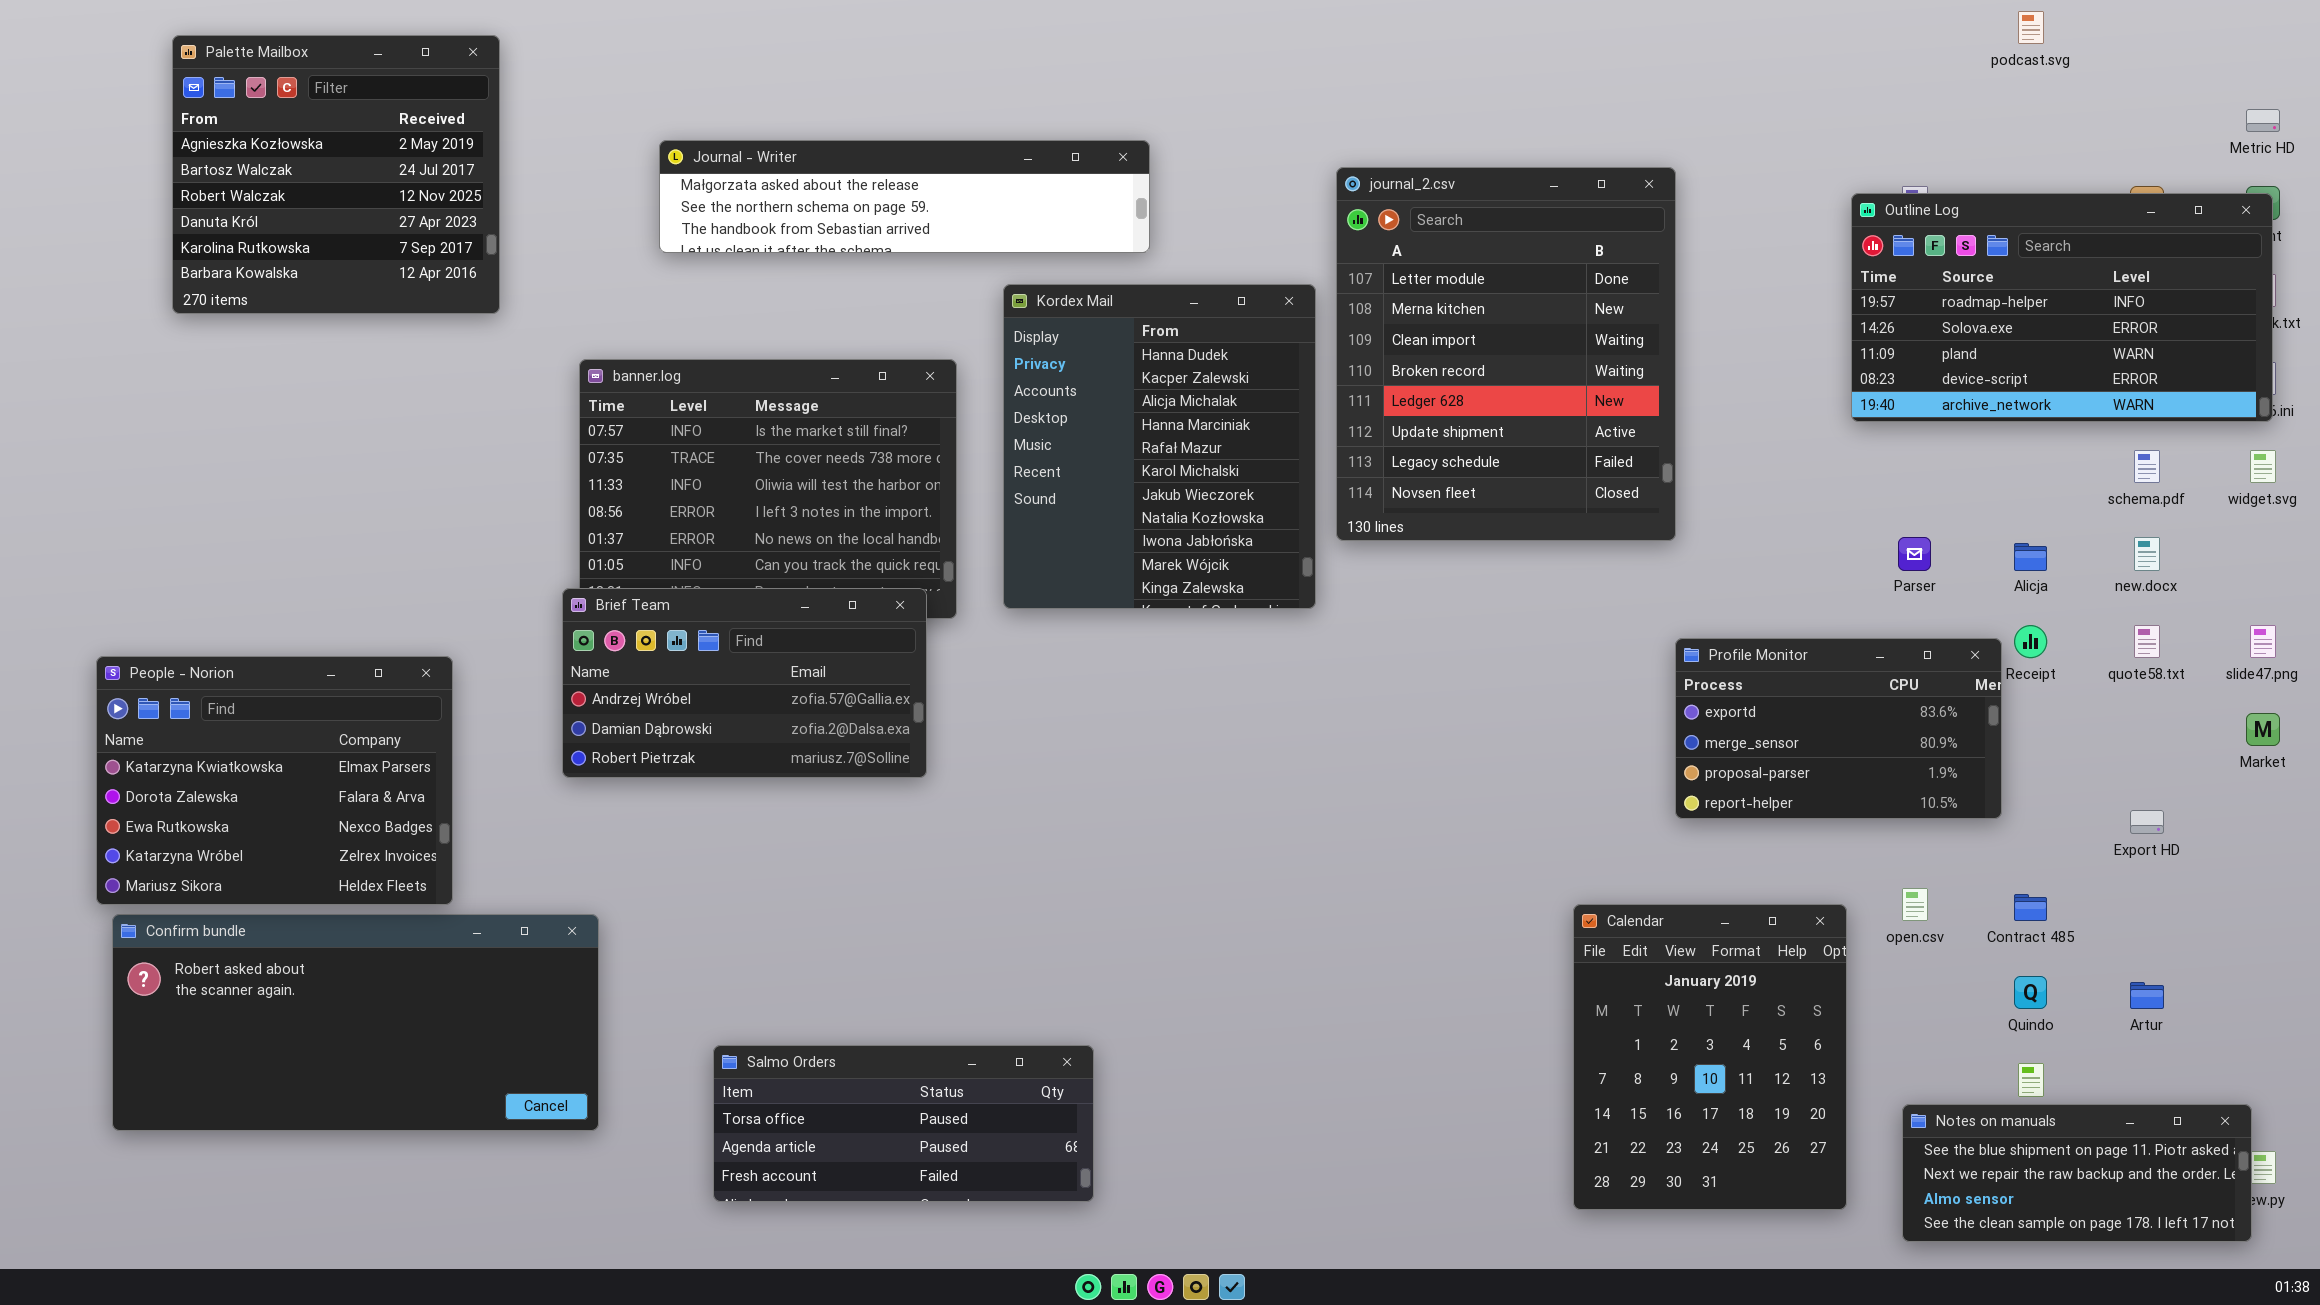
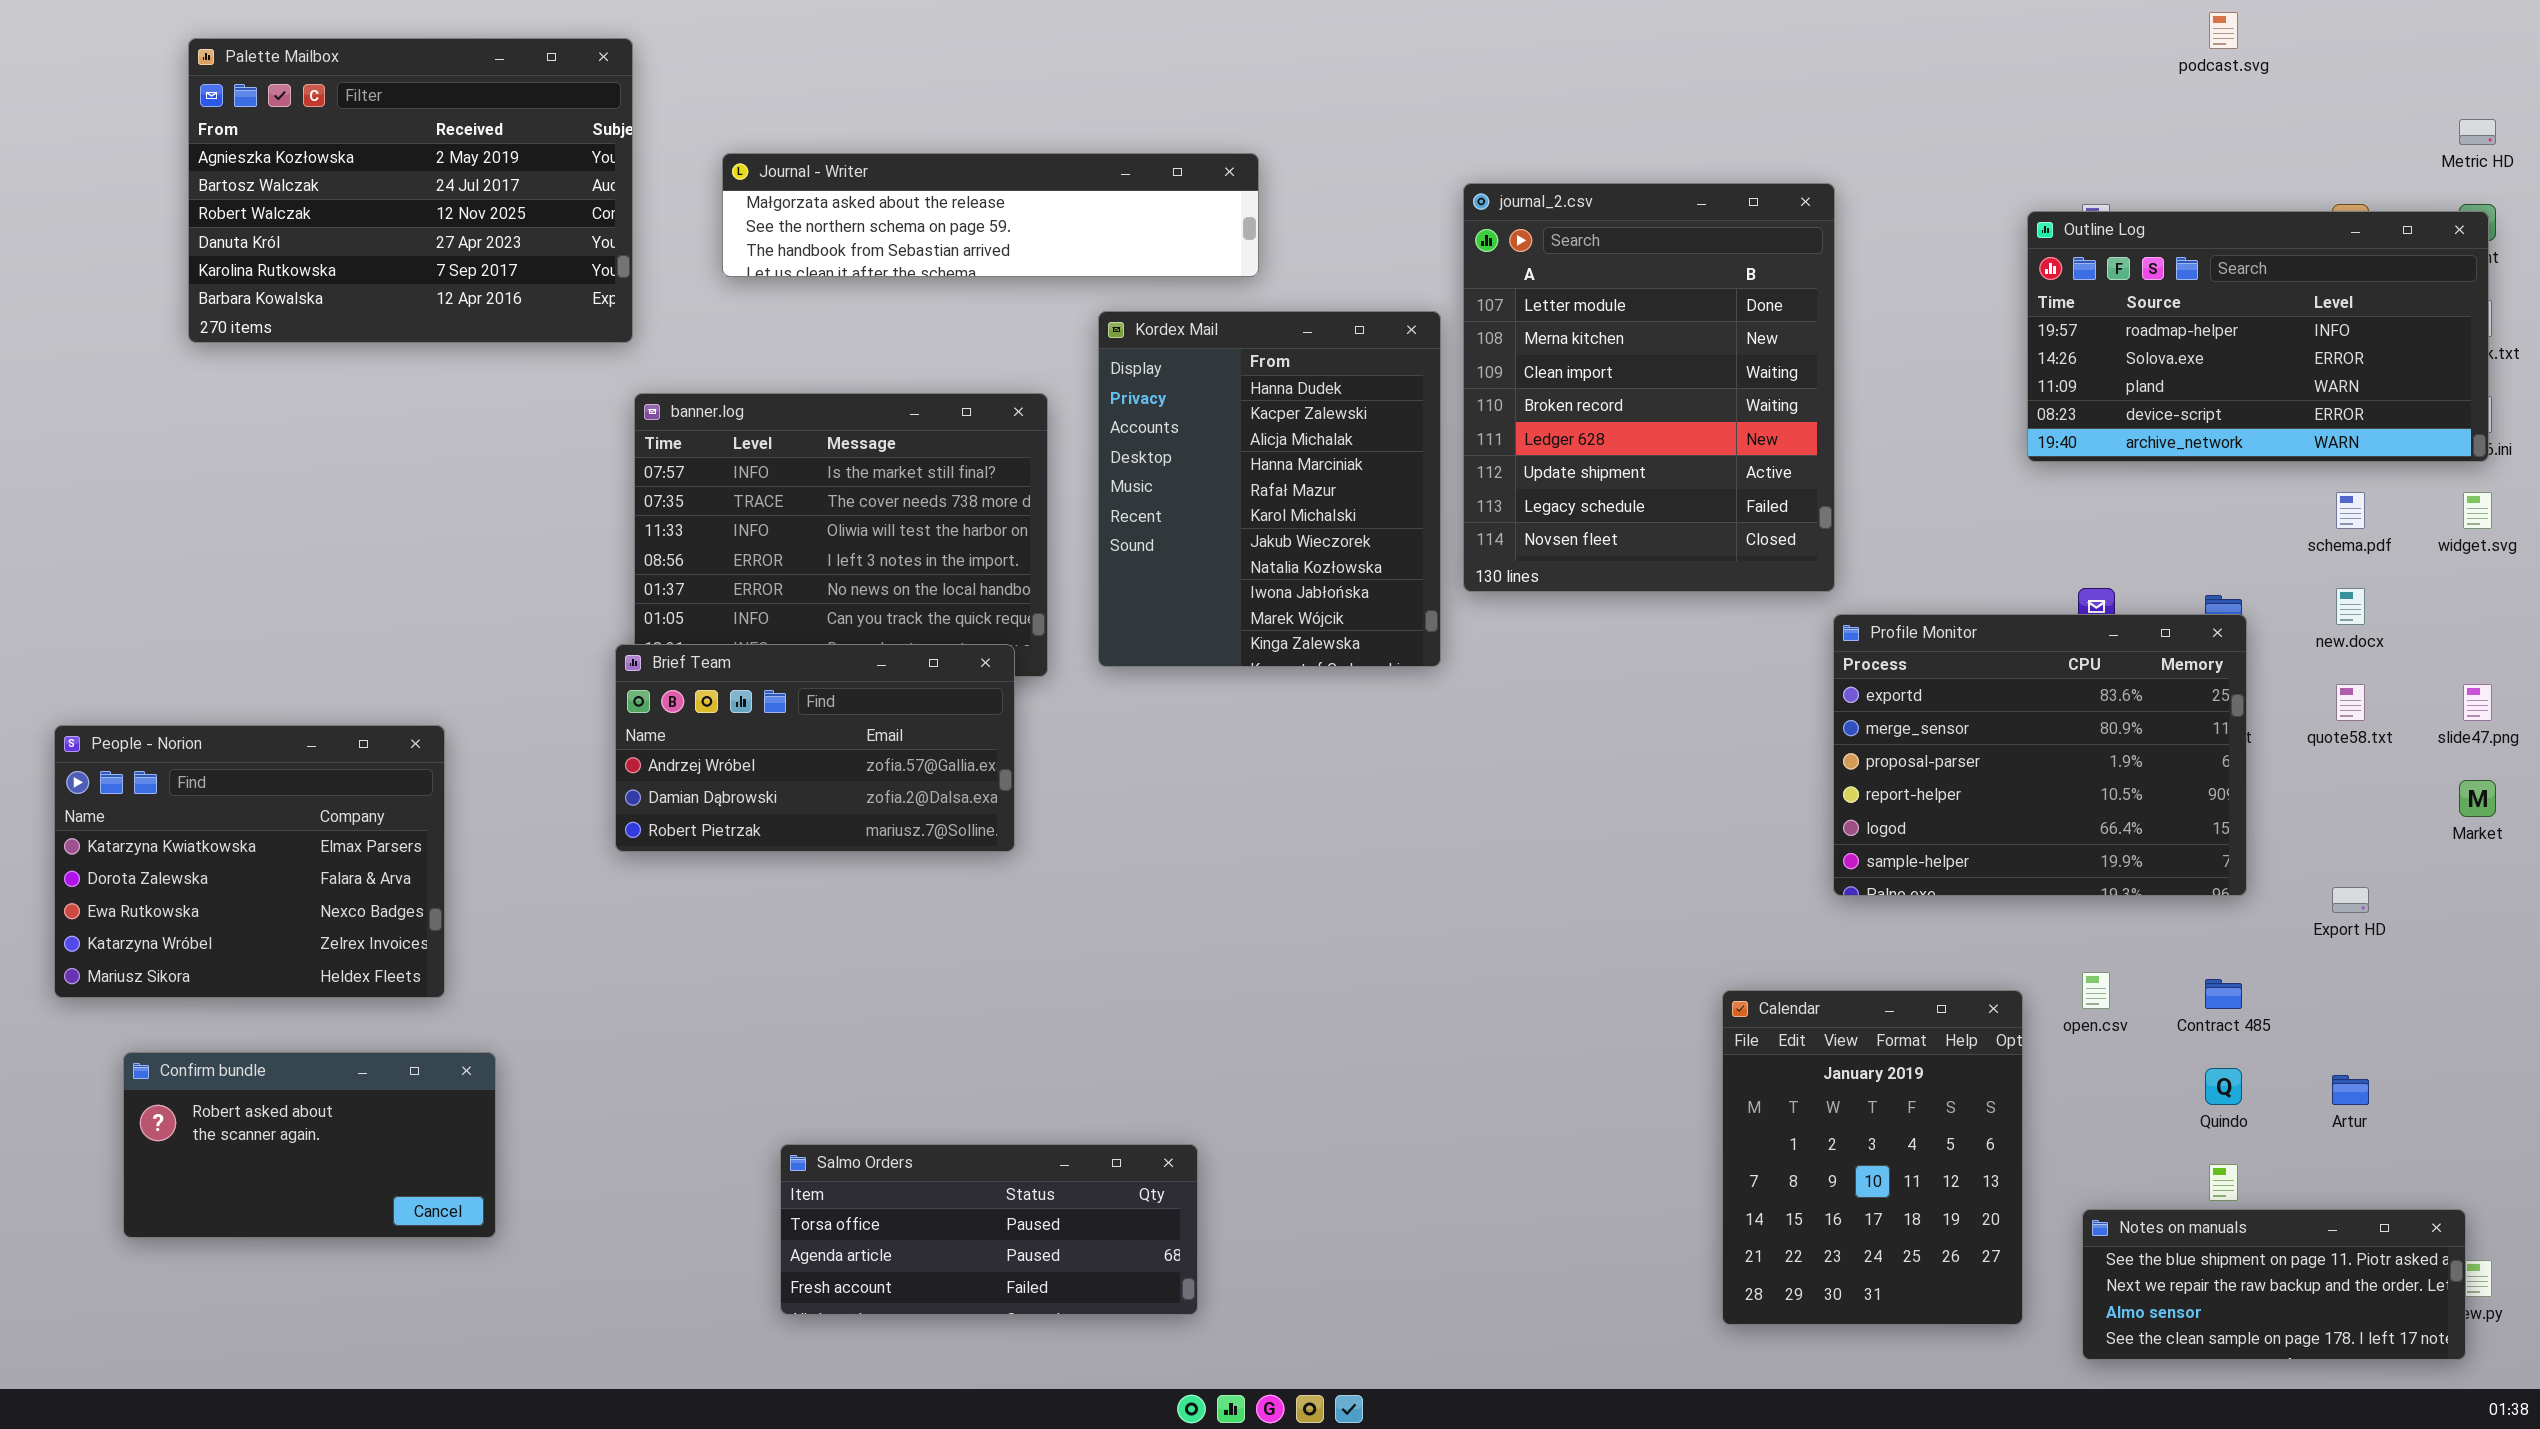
Palette Mailbox: [172,35,500,314] -> [188,38,633,343], resized
Profile Monitor: [1675,638,2002,819] -> [1833,614,2247,896], resized
People - Norion: [96,656,453,905] -> [54,725,445,998], moved
Confirm bundle: [112,914,599,1131] -> [123,1052,496,1238], resized

